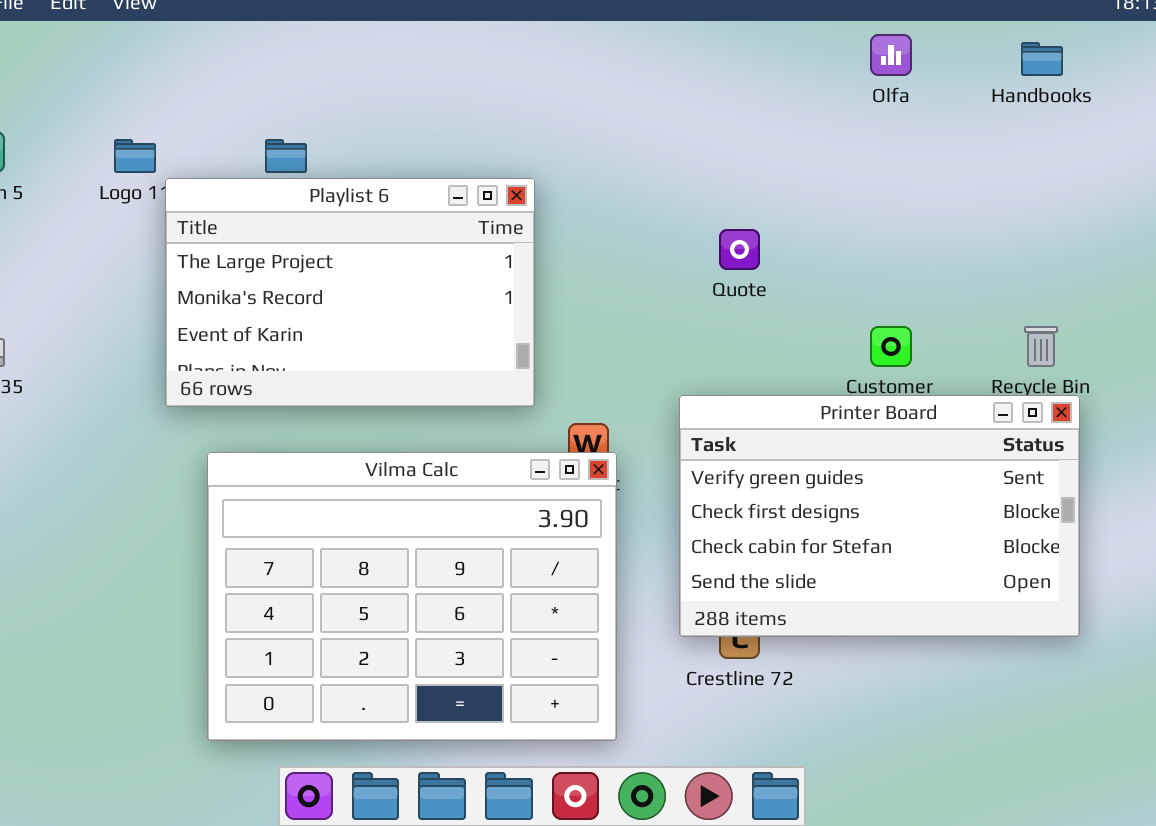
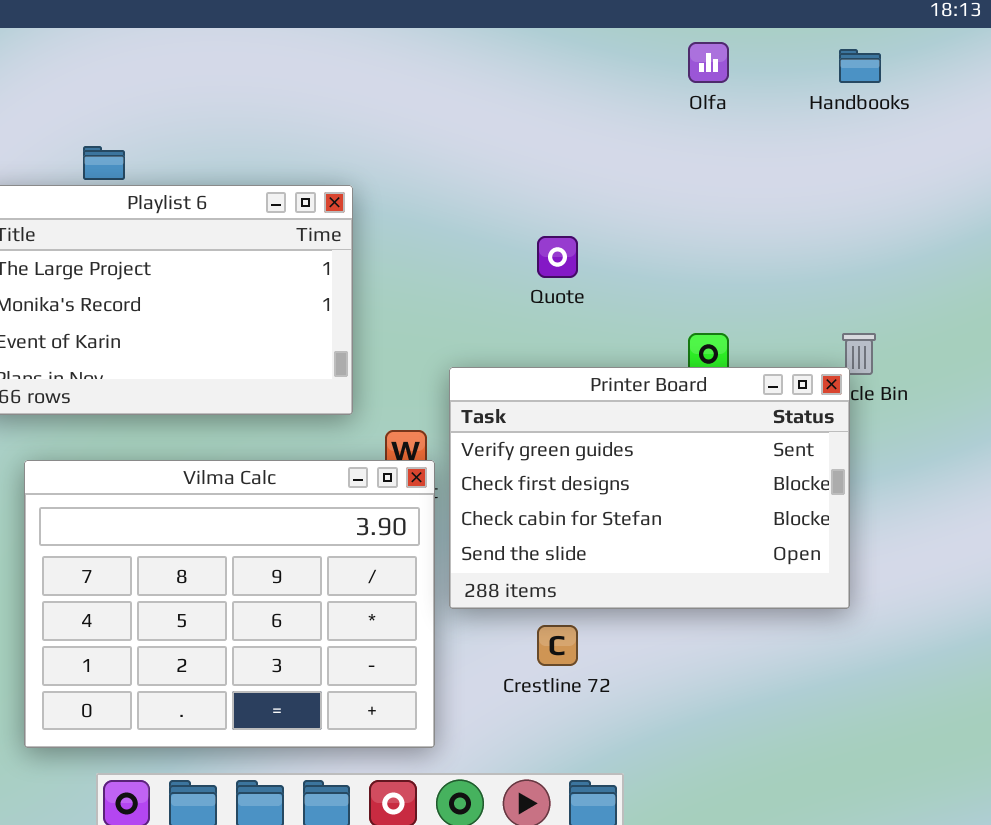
Printer Board: [679,395,1080,637] -> [449,367,850,609], moved

